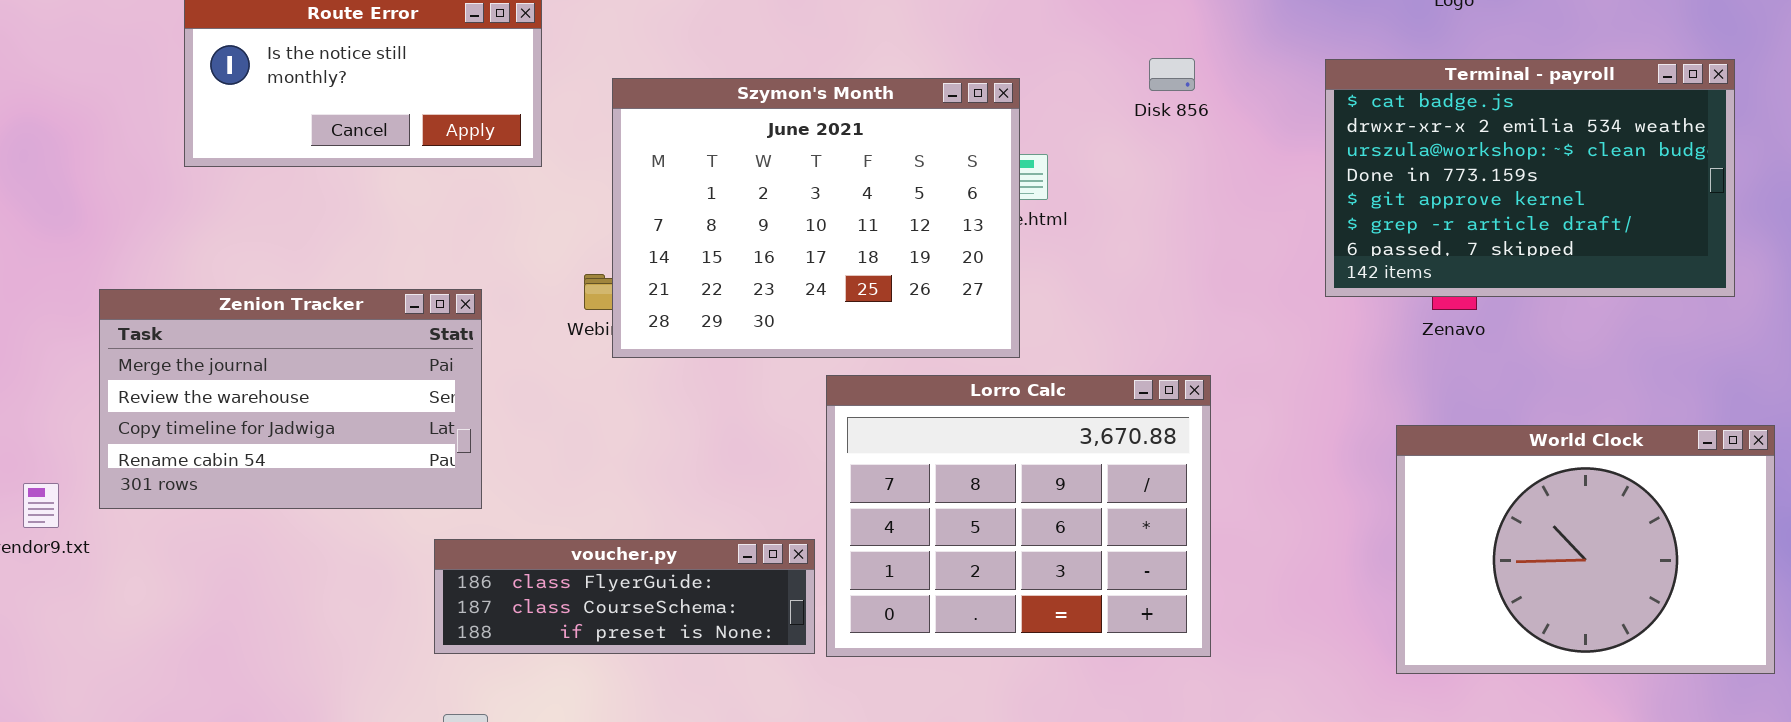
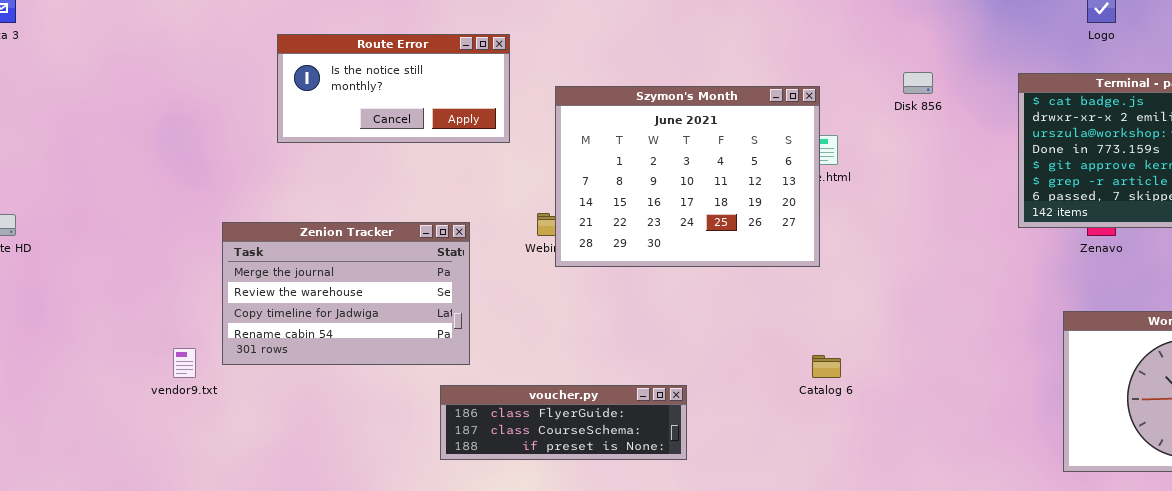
Lorro Calc: [826,375,1211,657] -> none, closed

